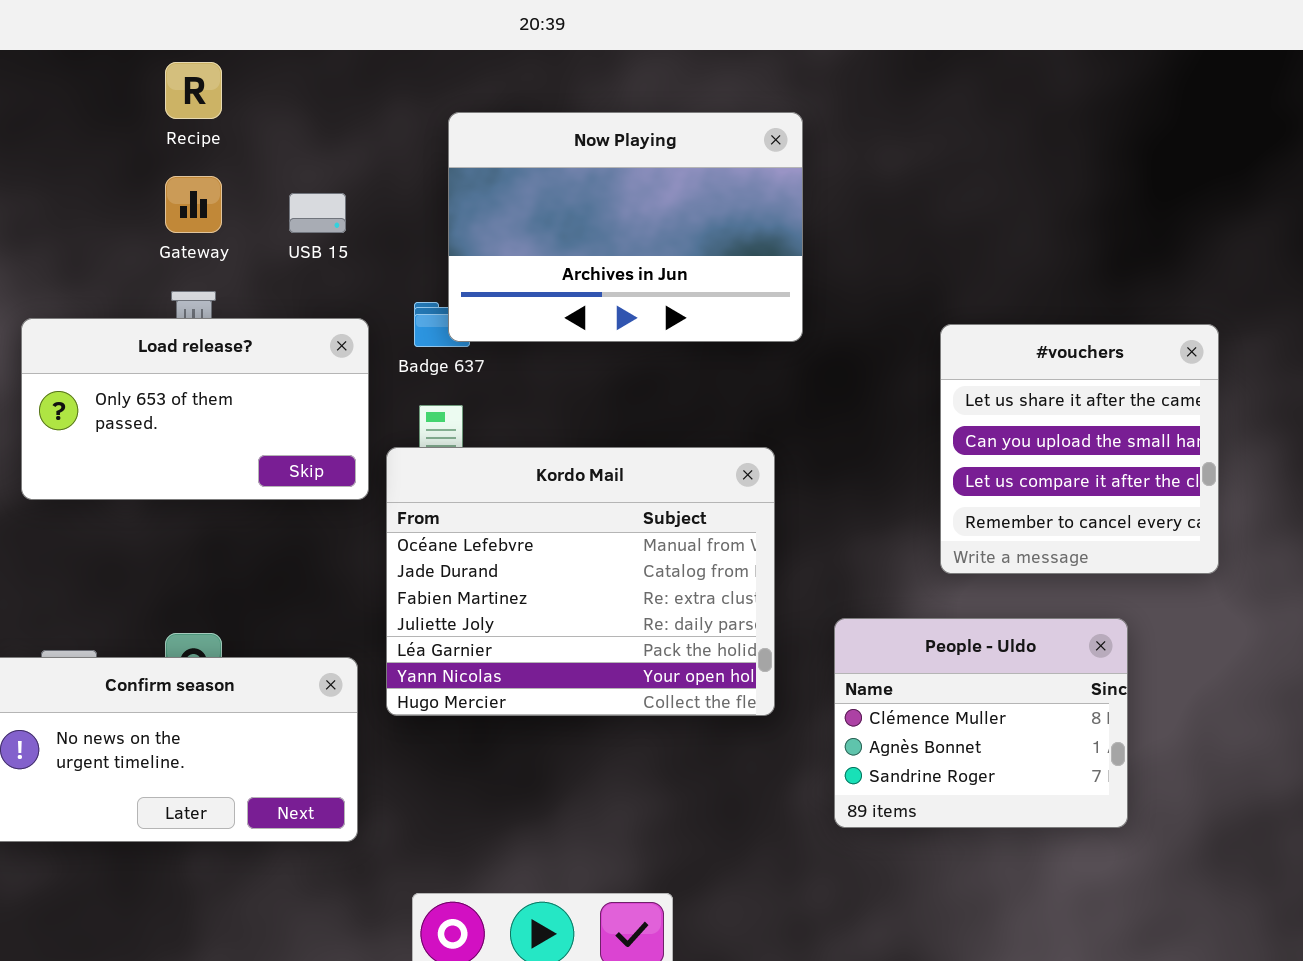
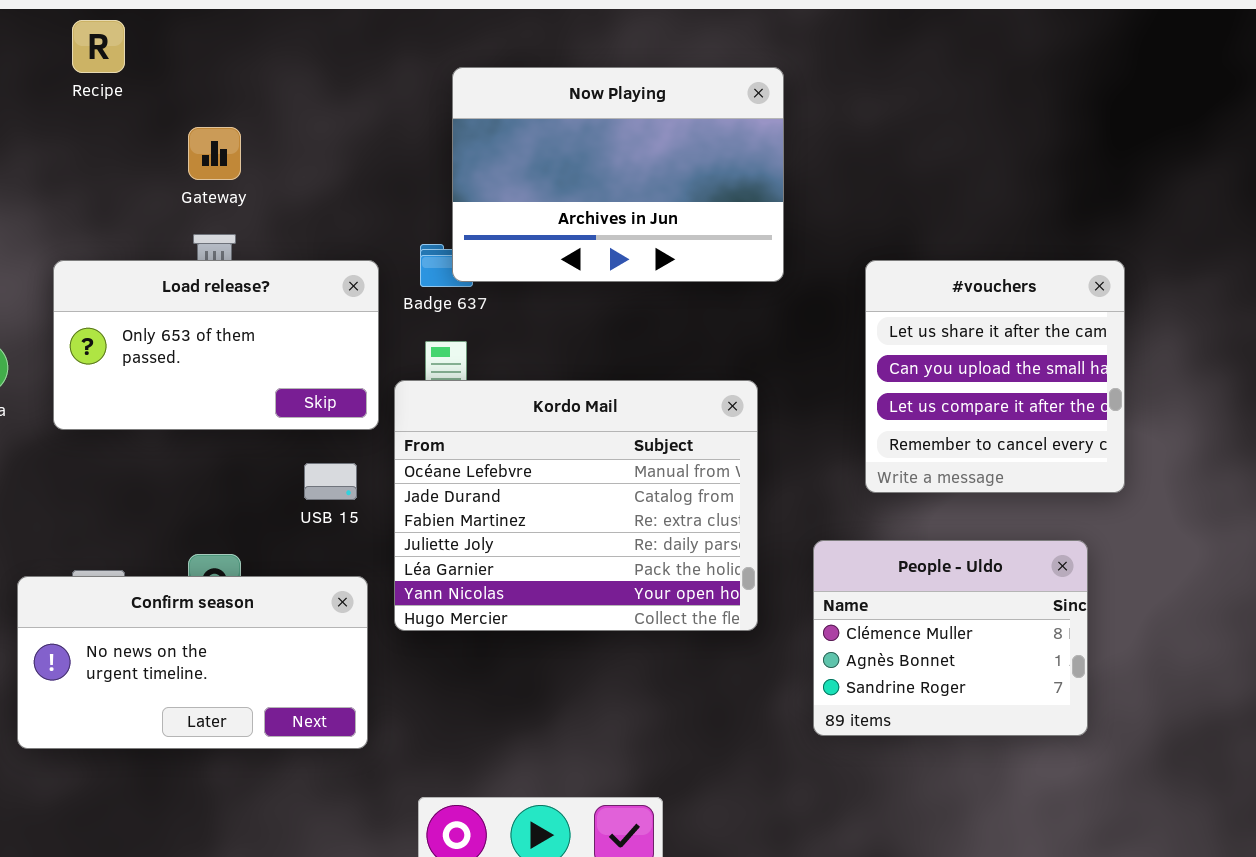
Recipe: [165,62,222,119] -> [72,20,125,73], moved
USB 15: [289,193,346,233] -> [304,463,357,500], moved
#vouchers: [940,324,1219,574] -> [865,260,1125,493], moved

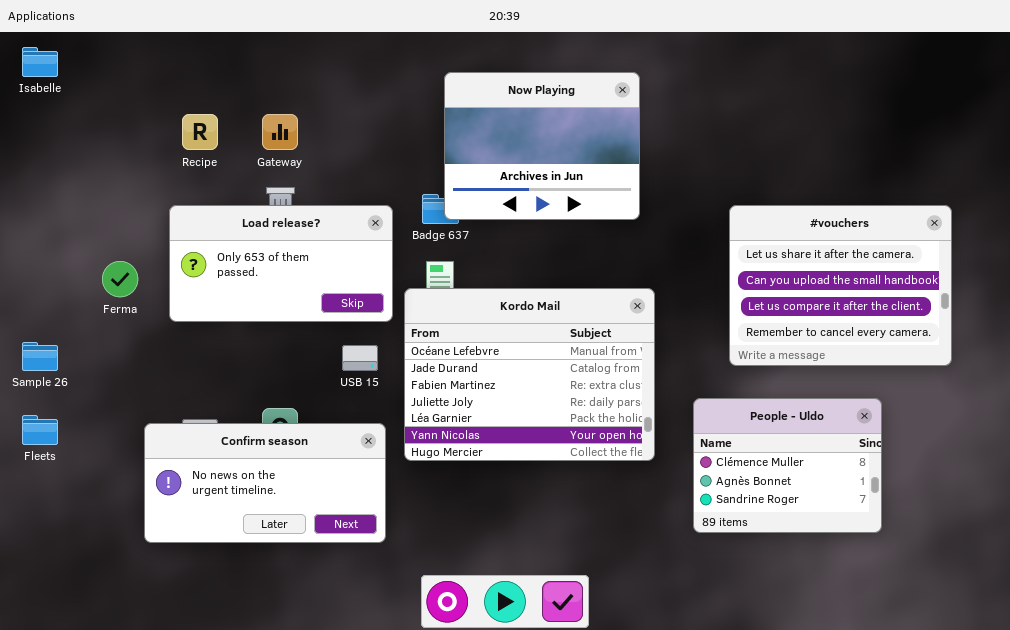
Recipe: [72,20,125,73] -> [182,114,218,150], moved
Now Playing: [452,67,784,282] -> [444,72,640,220], resized
#vouchers: [865,260,1125,493] -> [729,205,952,366], resized

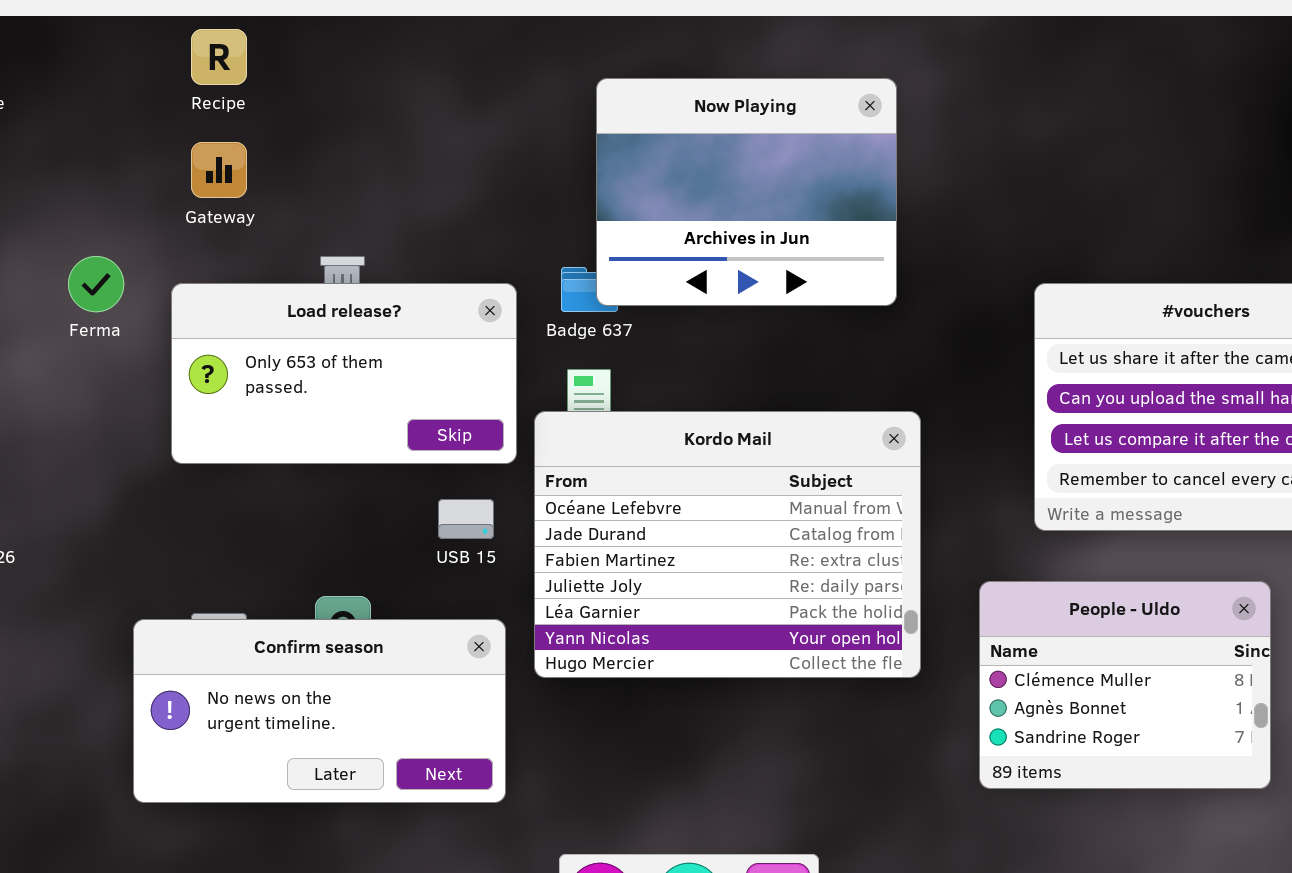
Recipe: [182,114,218,150] -> [191,29,247,85], moved
Gateway: [262,114,298,150] -> [191,142,247,198], moved
Ferma: [102,261,138,297] -> [68,256,124,312], moved

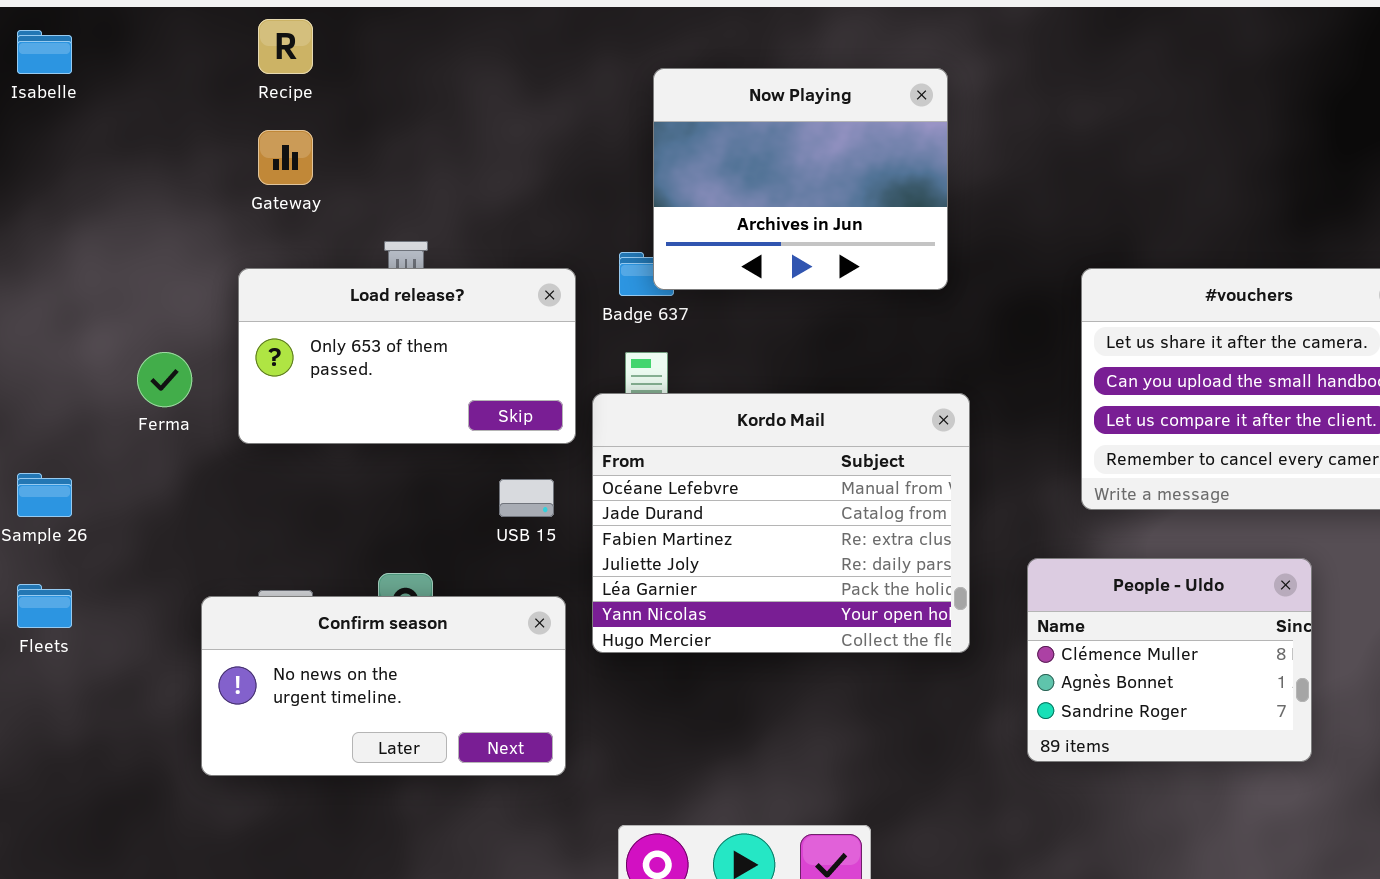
Ferma: [68,256,124,312] -> [137,352,192,407], moved

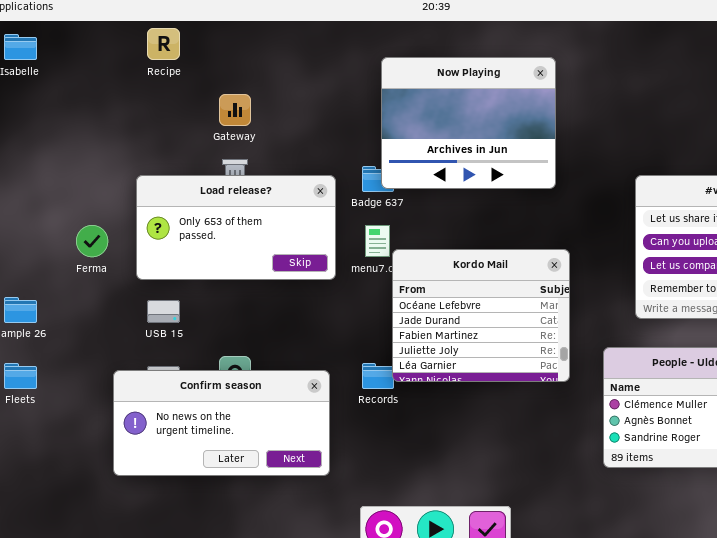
Gateway: [258,130,313,185] -> [219,94,251,126], moved
Kordo Mail: [592,393,970,653] -> [392,249,570,382], resized
USB 15: [499,479,554,517] -> [147,300,180,323], moved

